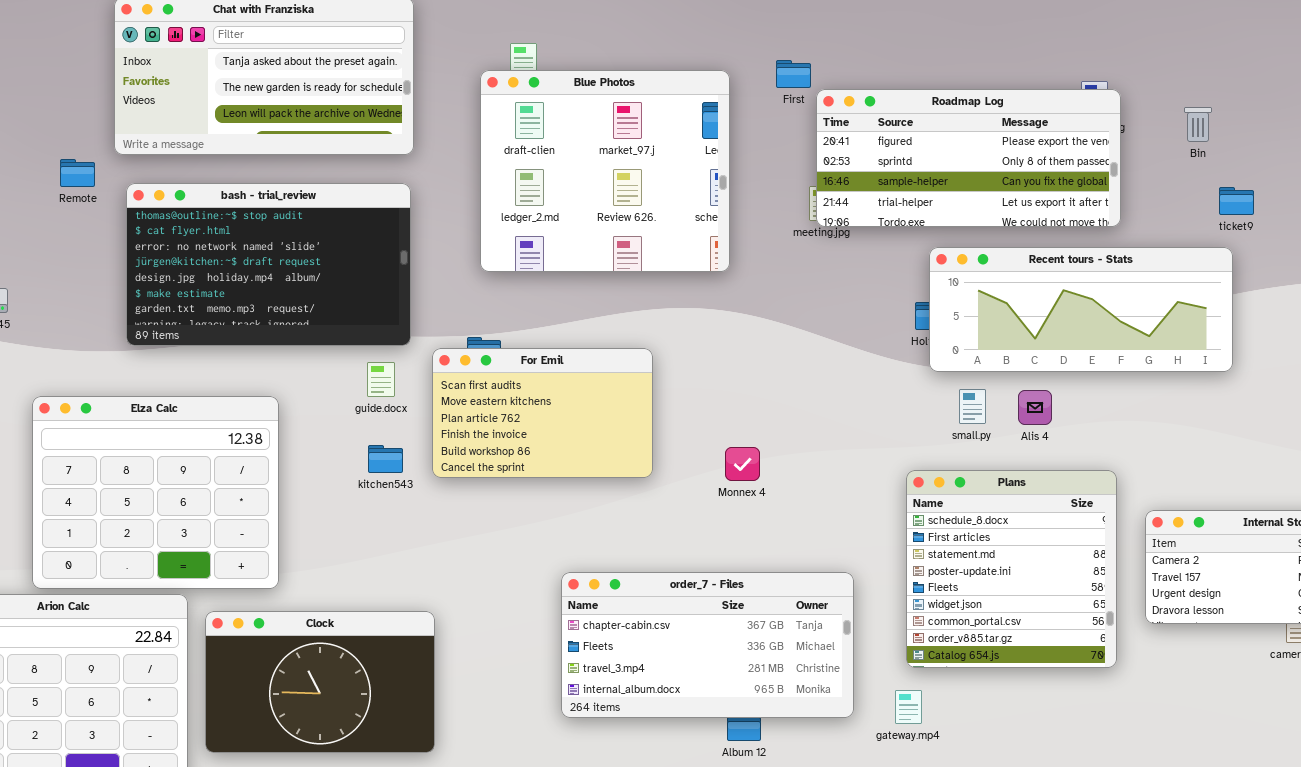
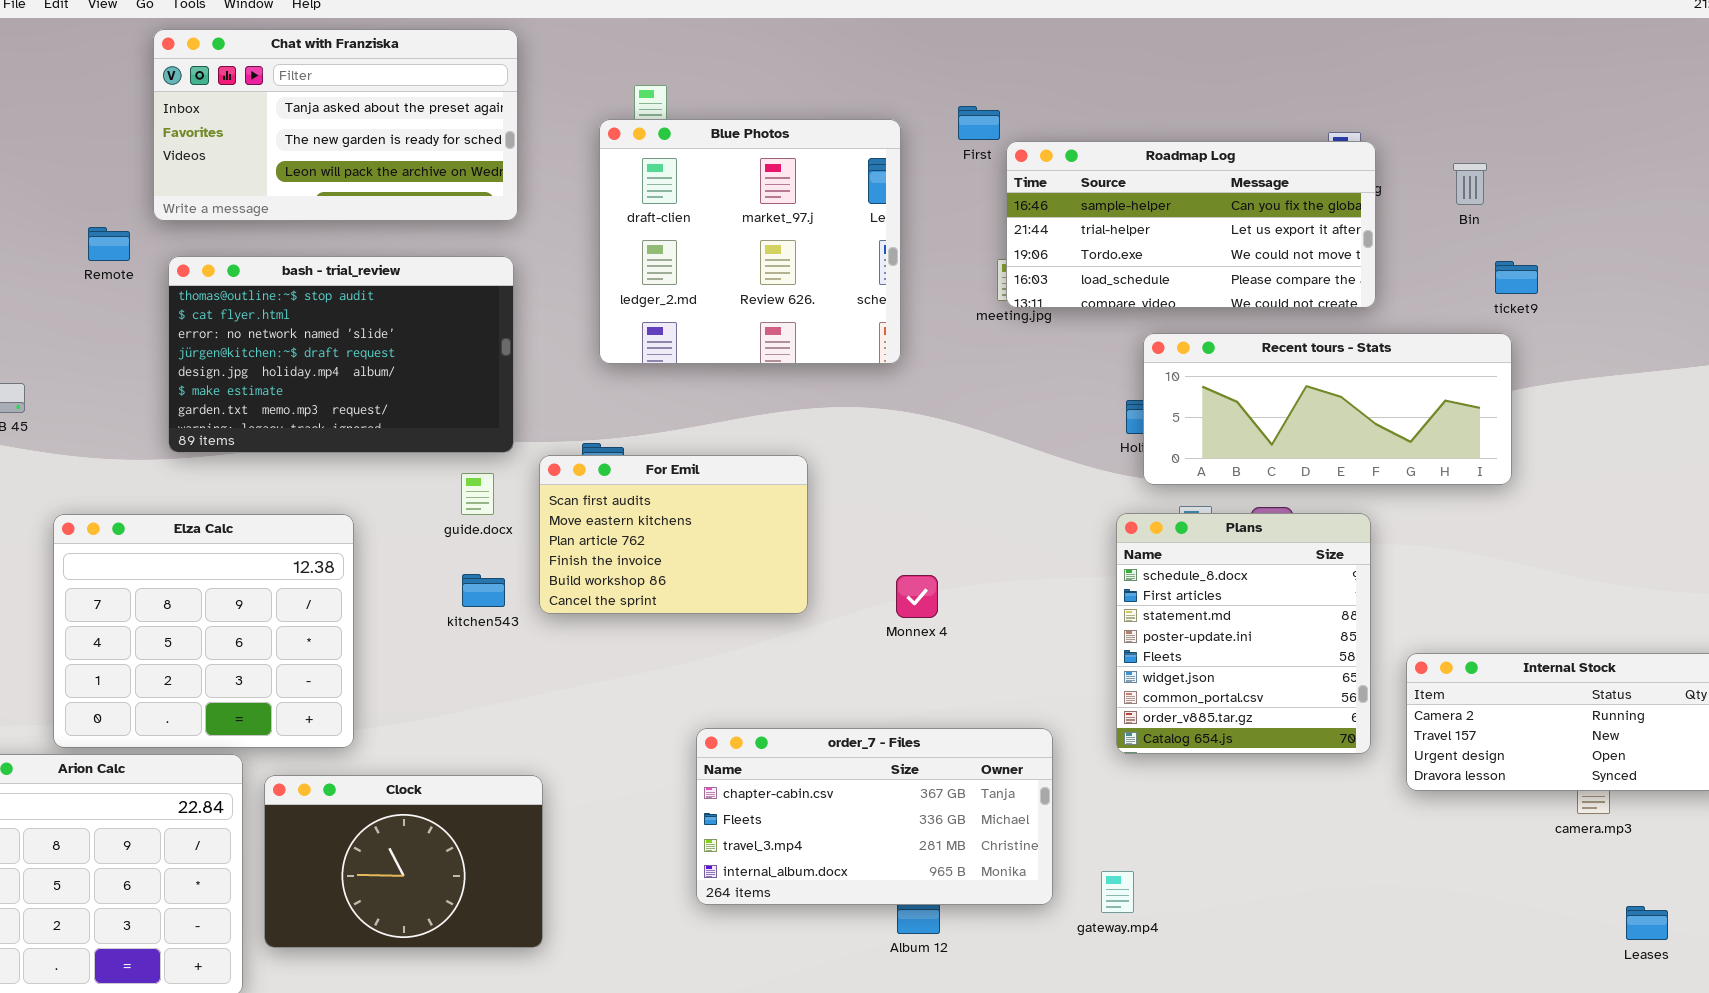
Roadmap Log: [816,89,1121,227] -> [1006,141,1376,308], scrolled down 2 rows
Plans: [906,470,1117,668] -> [1116,513,1371,754], moved

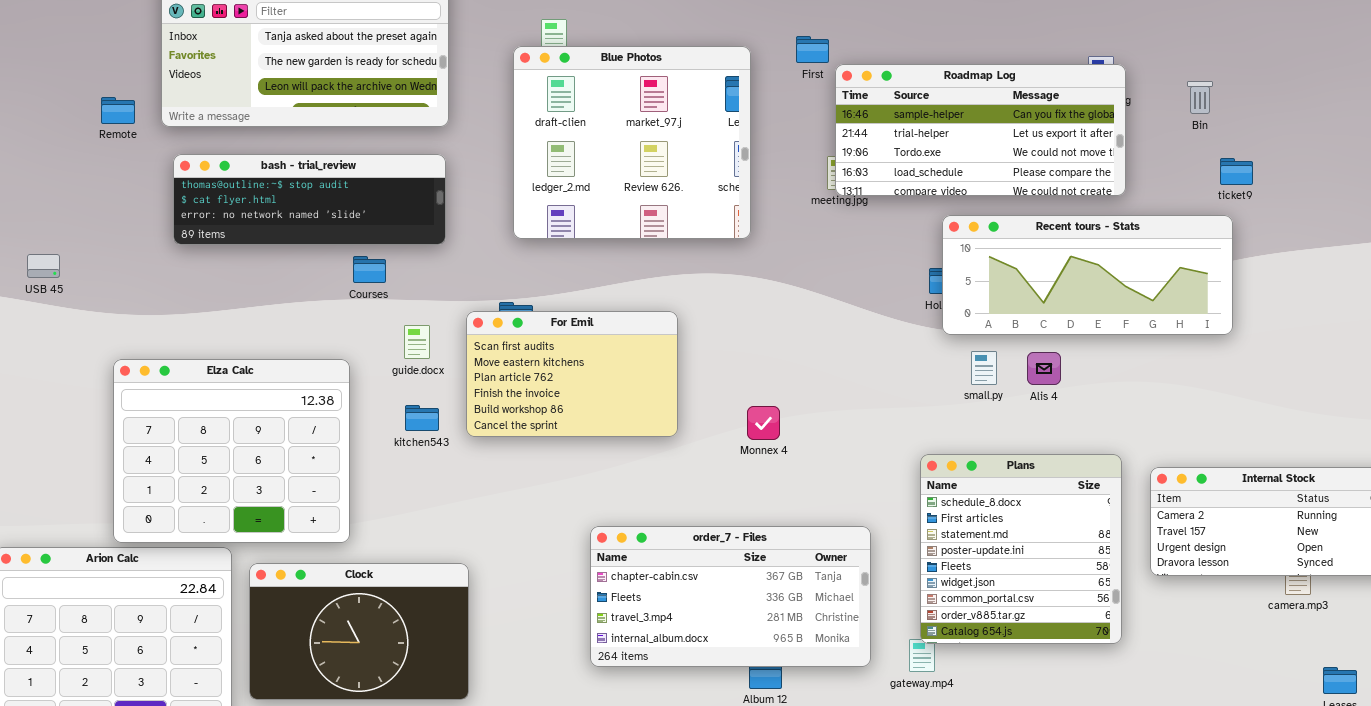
Remote: [88,227,130,261] -> [101,97,135,124], moved
bash - trial_review: [168,256,514,453] -> [173,154,446,245], resized
Plans: [1116,513,1371,754] -> [920,454,1122,644], moved
Elza Calc: [53,514,354,748] -> [113,359,350,543], moved

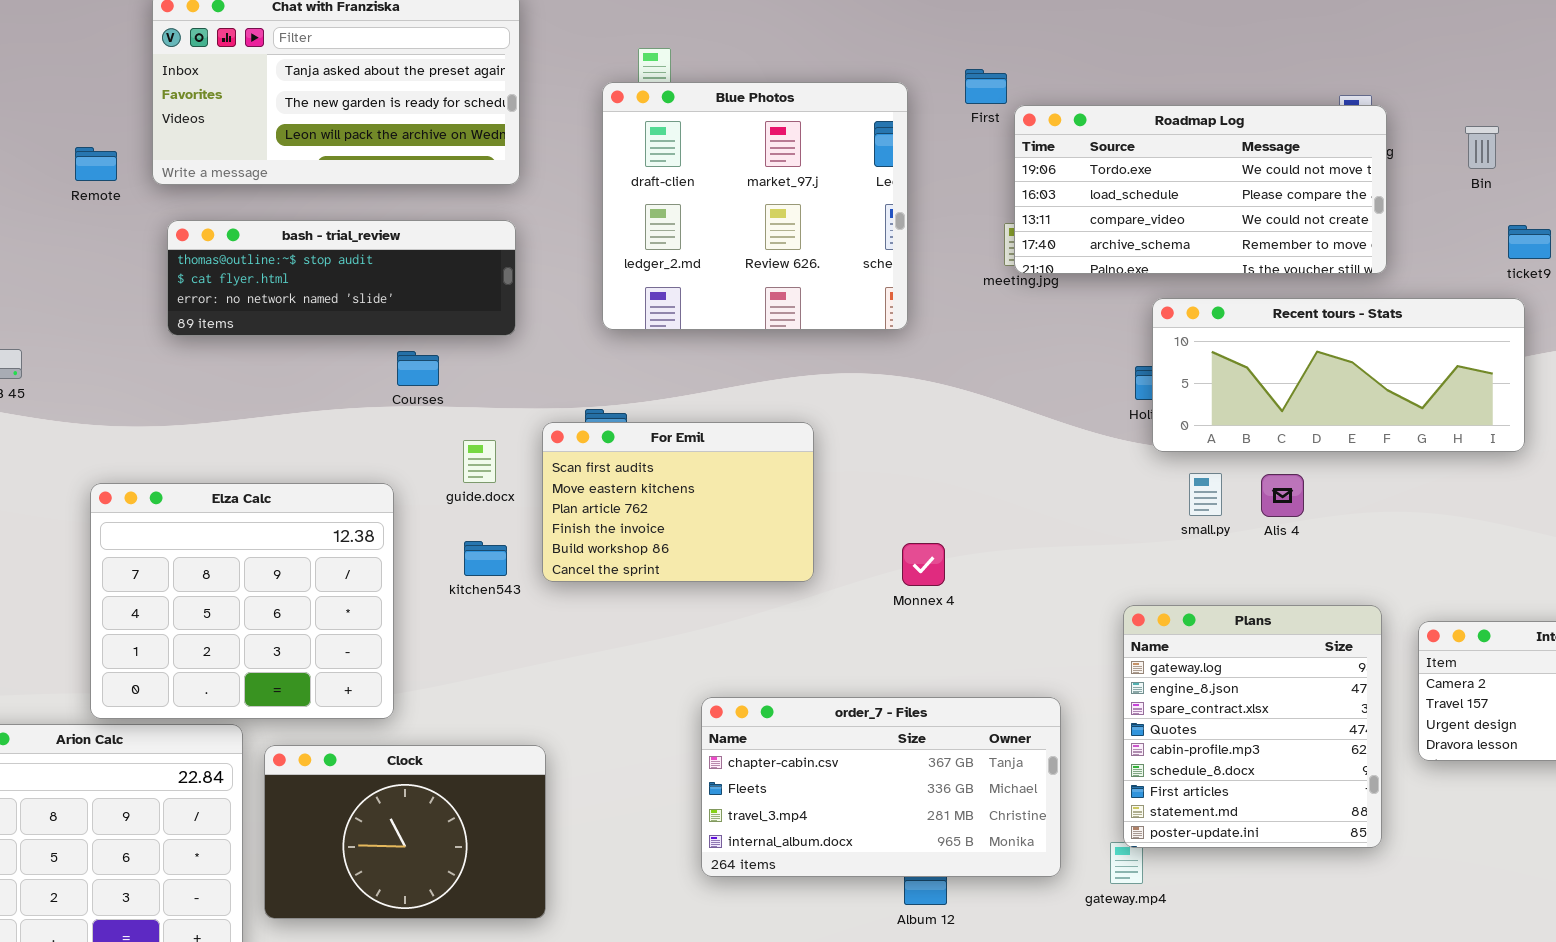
Roadmap Log: [835,64,1126,196] -> [1014,105,1387,274], scrolled down 2 rows
Plans: [920,454,1122,644] -> [1123,605,1382,848], scrolled up 5 rows

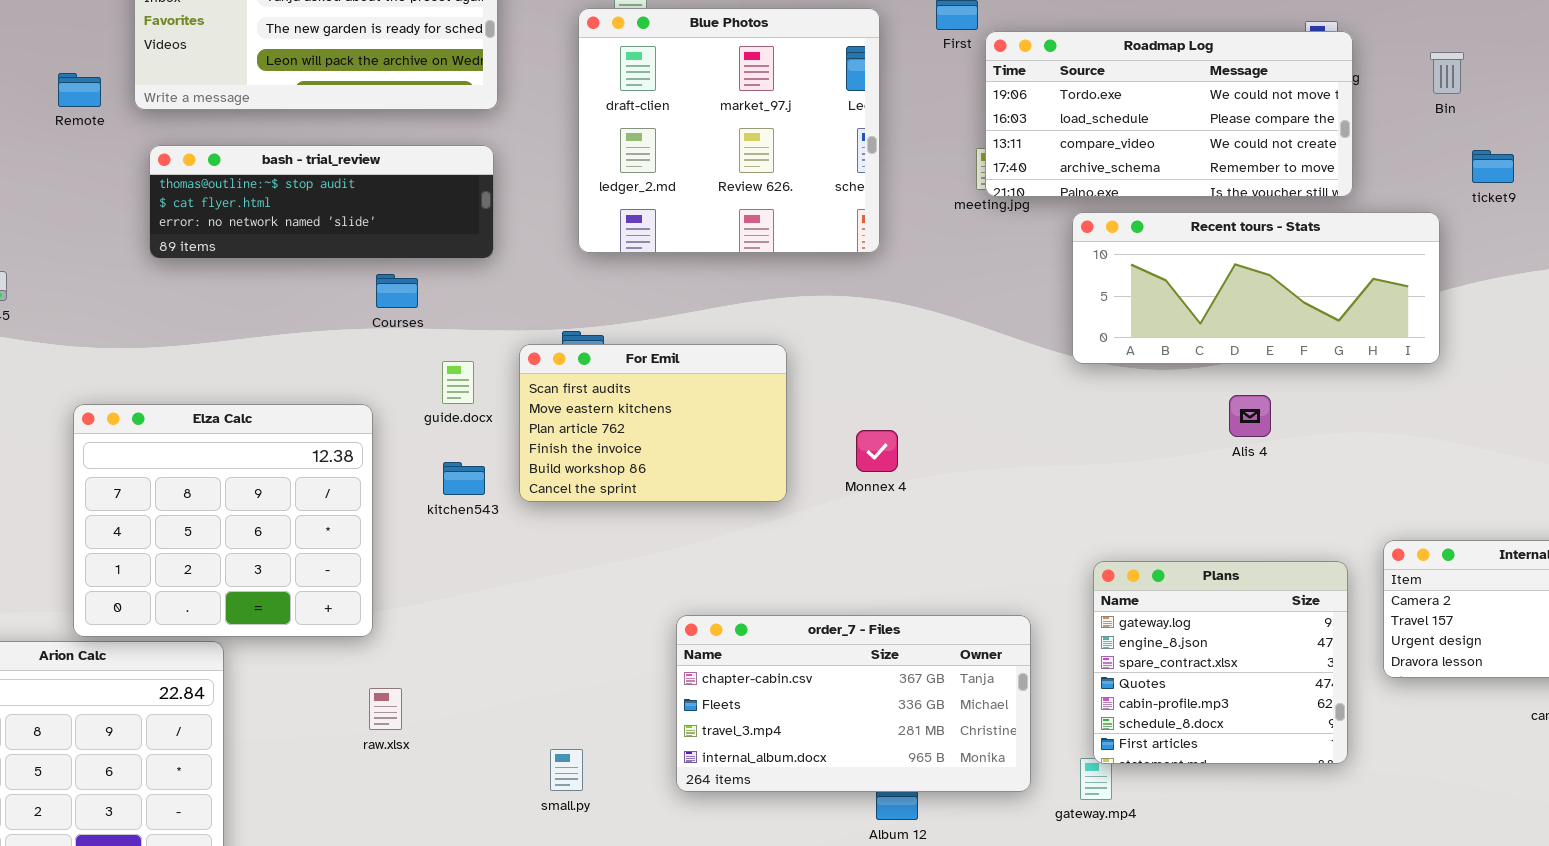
Recent tours - Stats: [1152,298,1525,452] -> [1072,212,1440,364], moved
small.py: [1189,473,1222,516] -> [550,749,583,791], moved
Monnex 4: [902,543,945,586] -> [856,430,898,472], moved
Plans: [1123,605,1382,848] -> [1093,561,1348,764], resized
Clock: [264,745,546,919] -> none, closed

